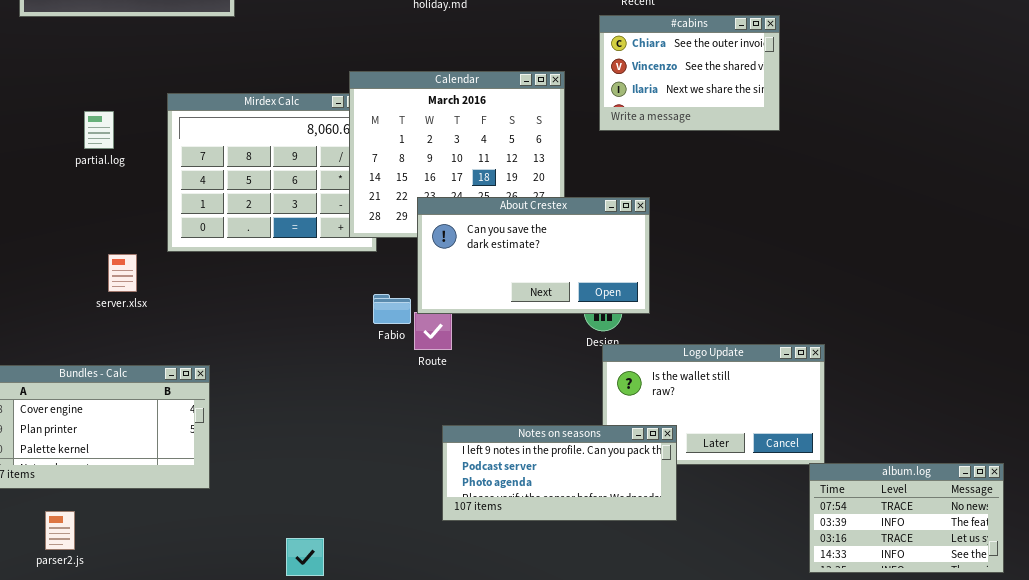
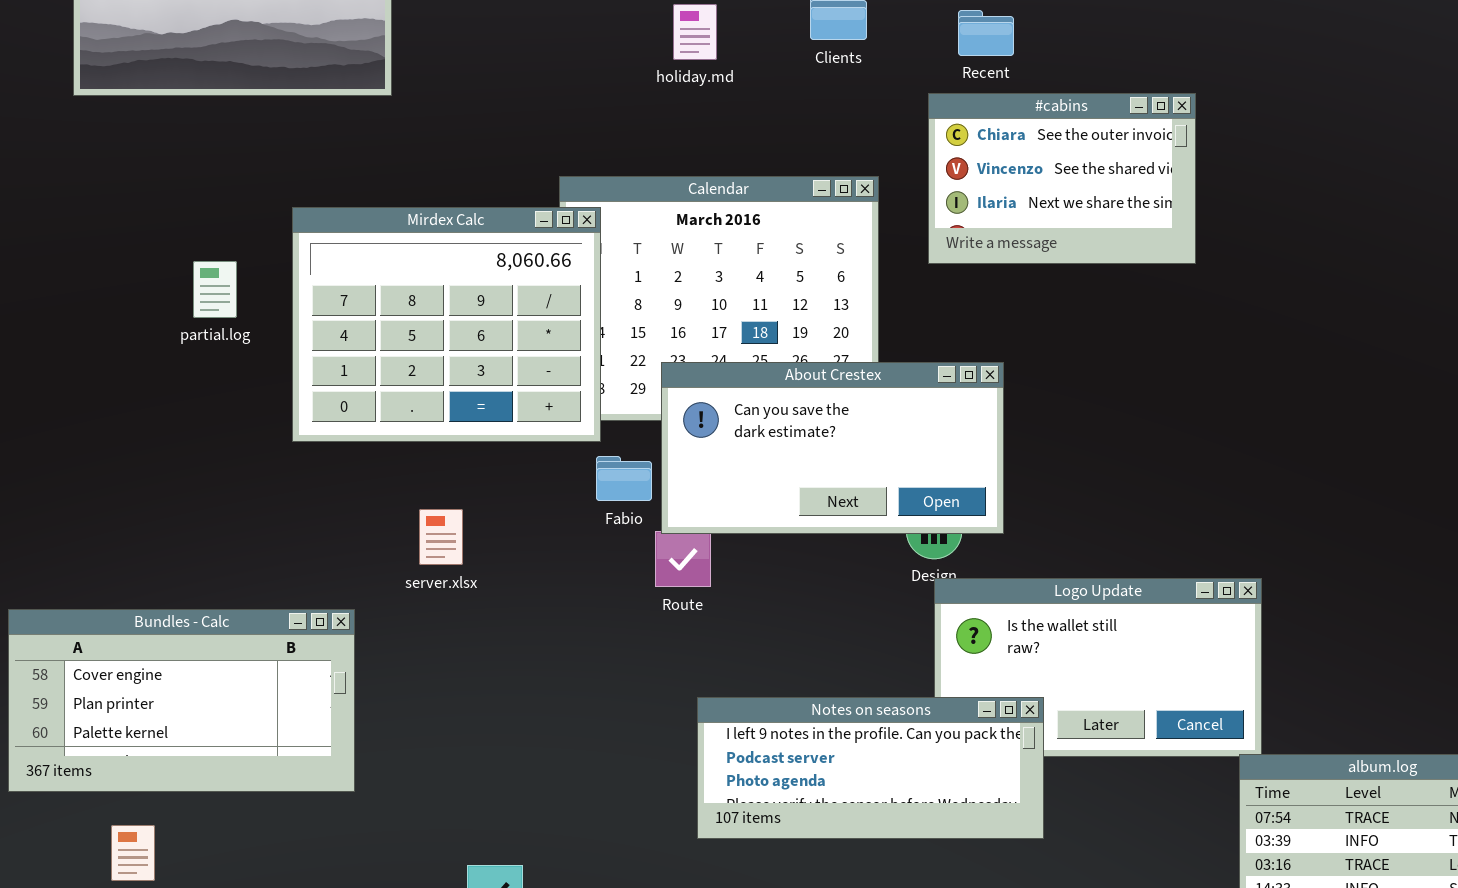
Mirdex Calc: [167,93,377,252] -> [292,207,601,442], raised
partial.log: [84,111,114,149] -> [193,261,237,318], moved
server.xlsx: [108,254,137,292] -> [419,509,463,565], moved
Fabio: [373,294,411,324] -> [596,456,652,501], moved

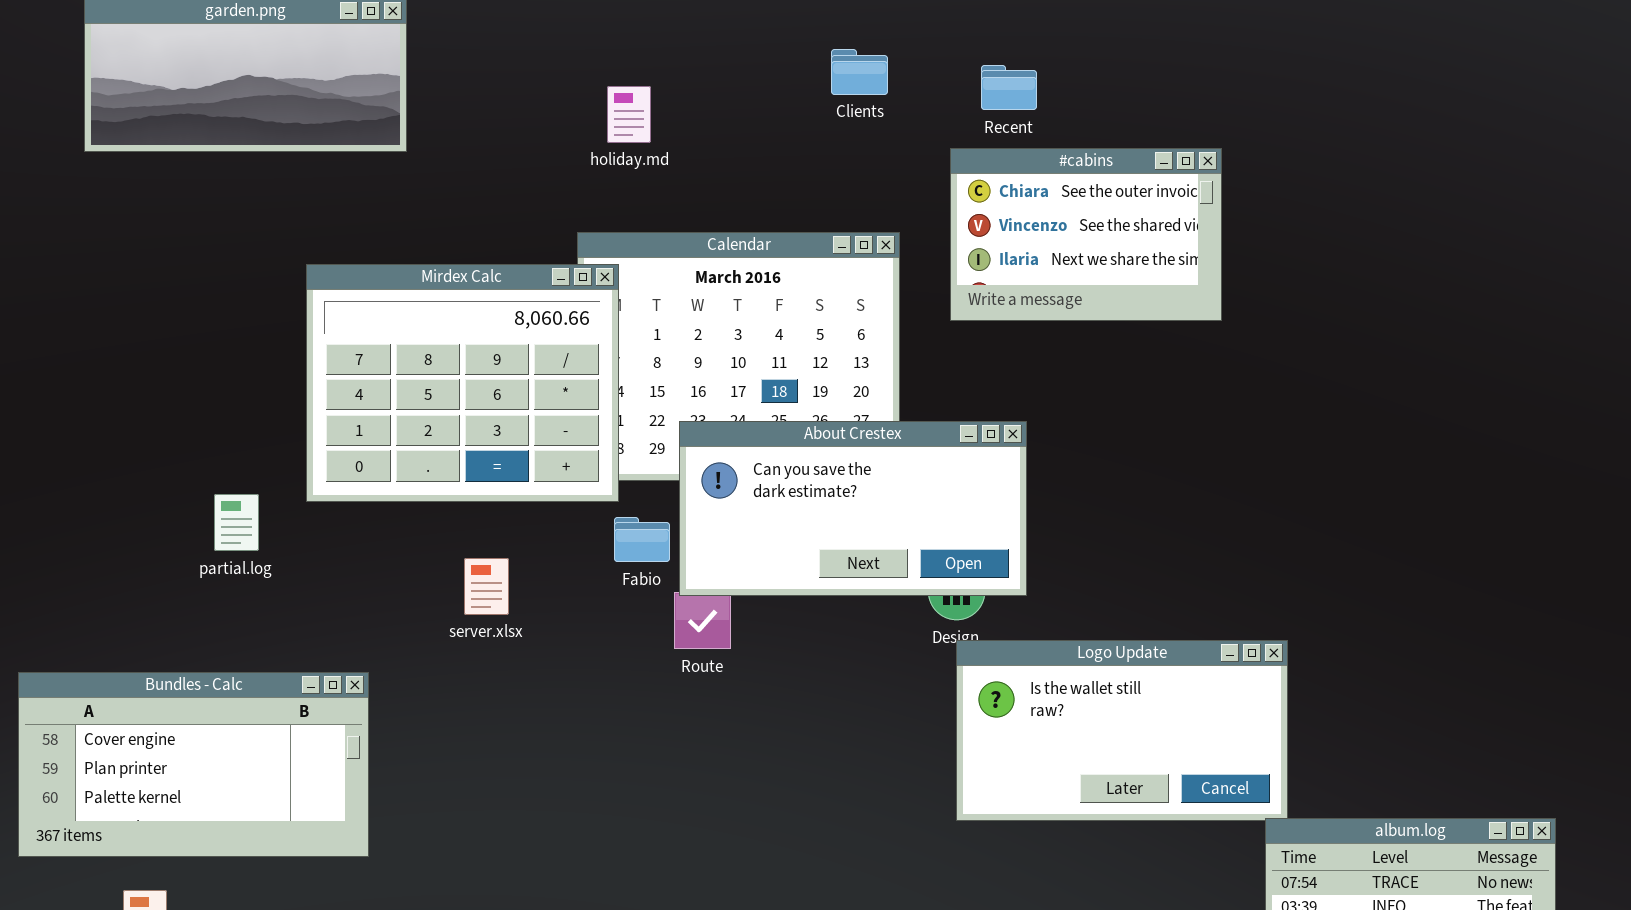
holiday.md: [673,4,717,60] -> [607,86,651,143], moved
partial.log: [193,261,237,318] -> [214,494,259,551], moved
server.xlsx: [419,509,463,565] -> [464,558,509,615], moved
Notes on seasons: [697,697,1044,839] -> none, closed

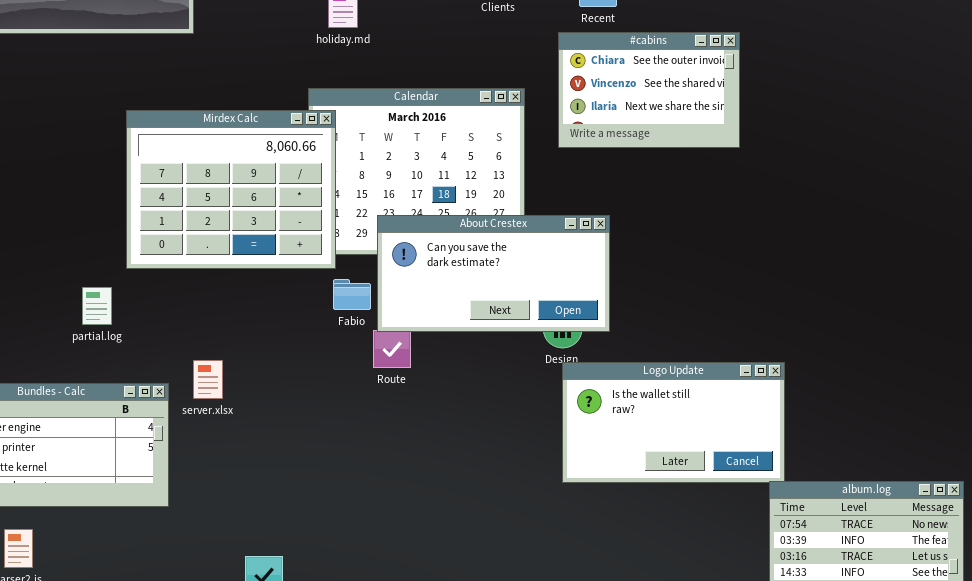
partial.log: [214,494,259,551] -> [82,287,112,325], moved
server.xlsx: [464,558,509,615] -> [193,360,223,399], moved

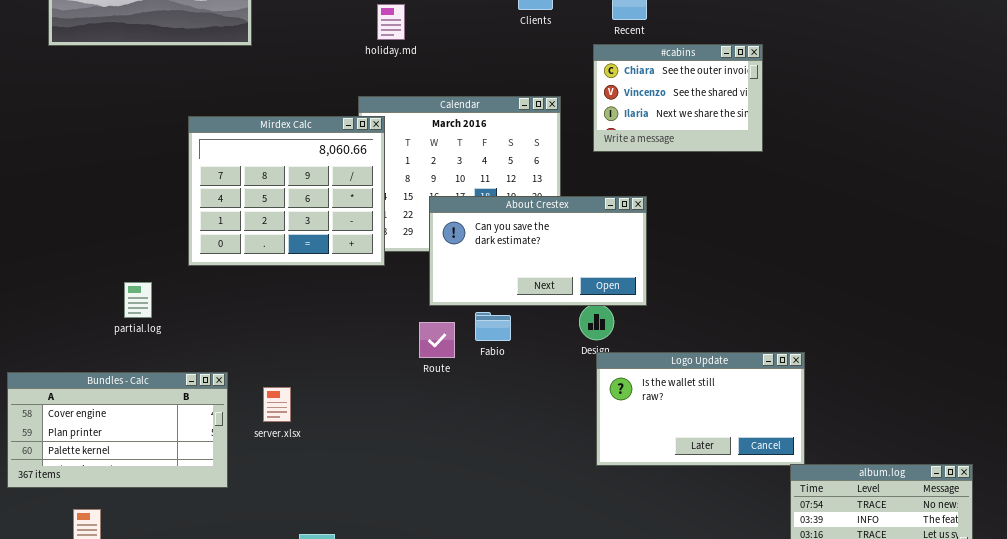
About Crestex: [377,215,610,332] -> [429,196,647,306], moved
Fabio: [333,279,371,310] -> [475,312,511,341], moved
partial.log: [82,287,112,325] -> [124,282,152,318], moved
server.xlsx: [193,360,223,399] -> [263,387,291,422], moved

